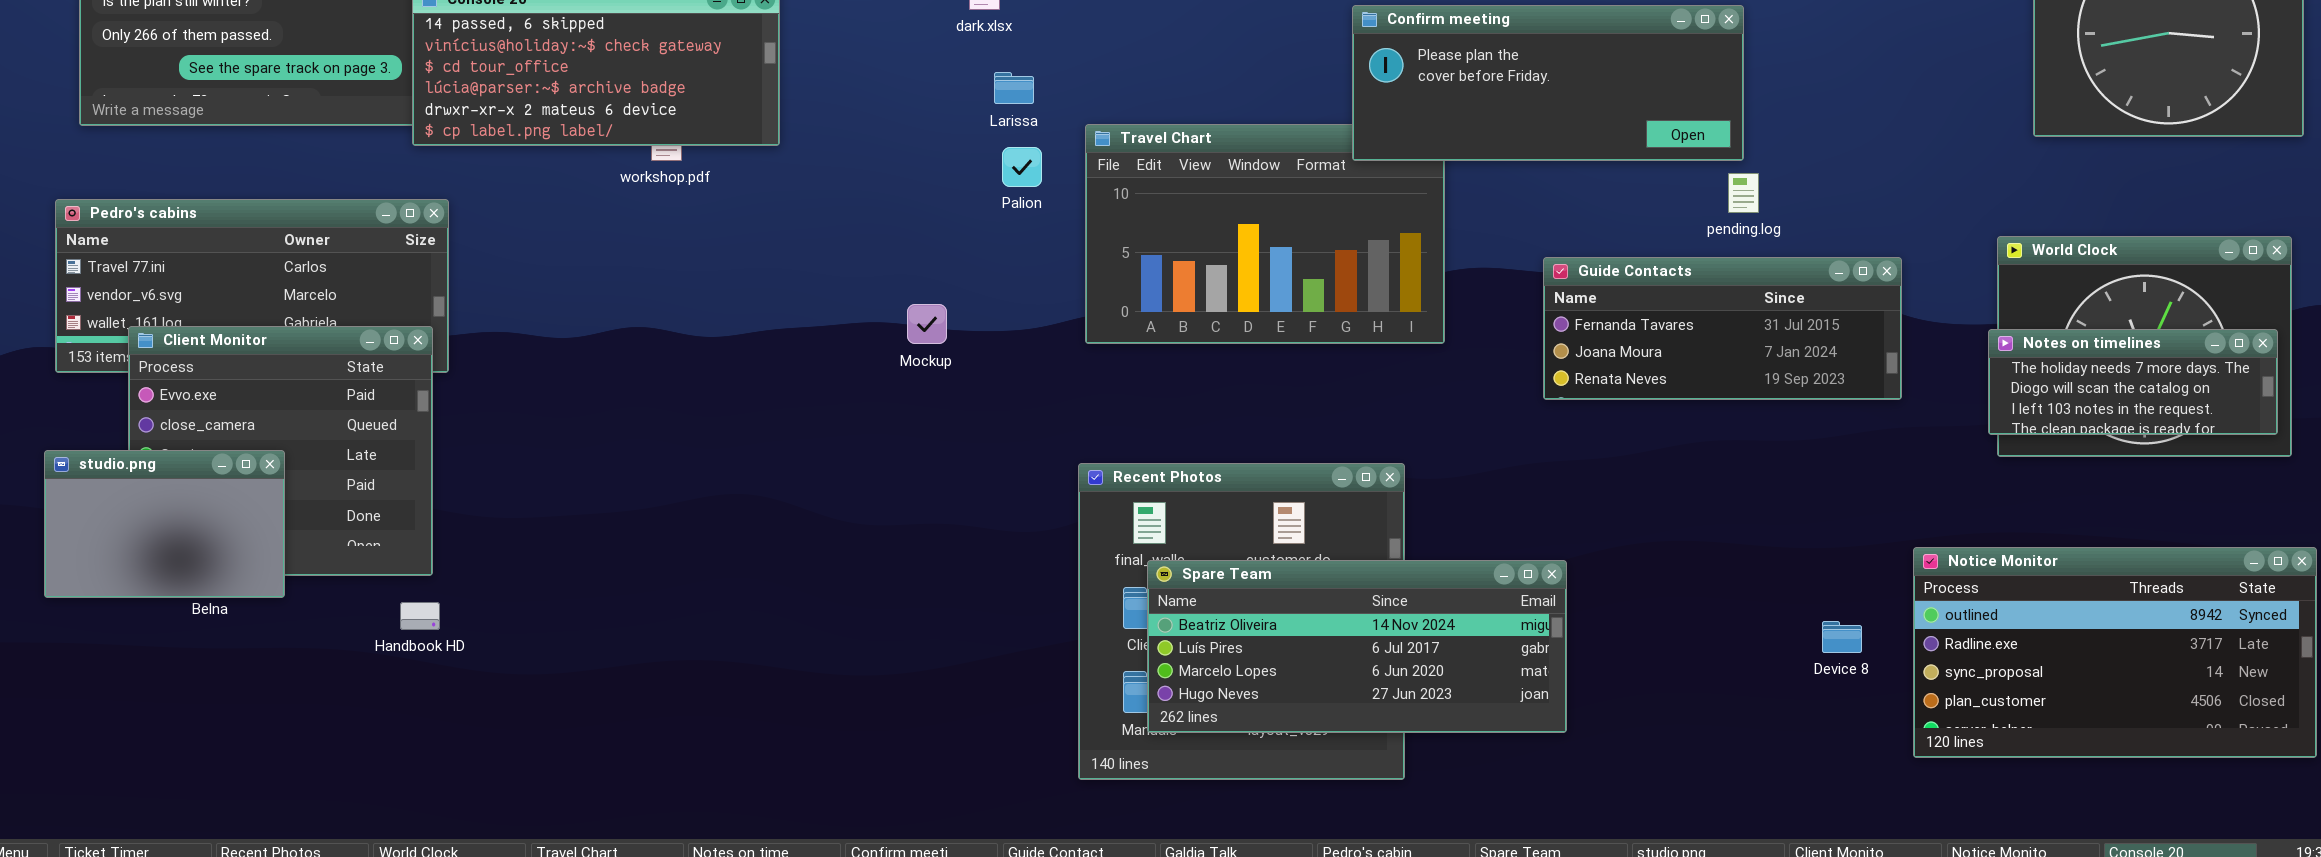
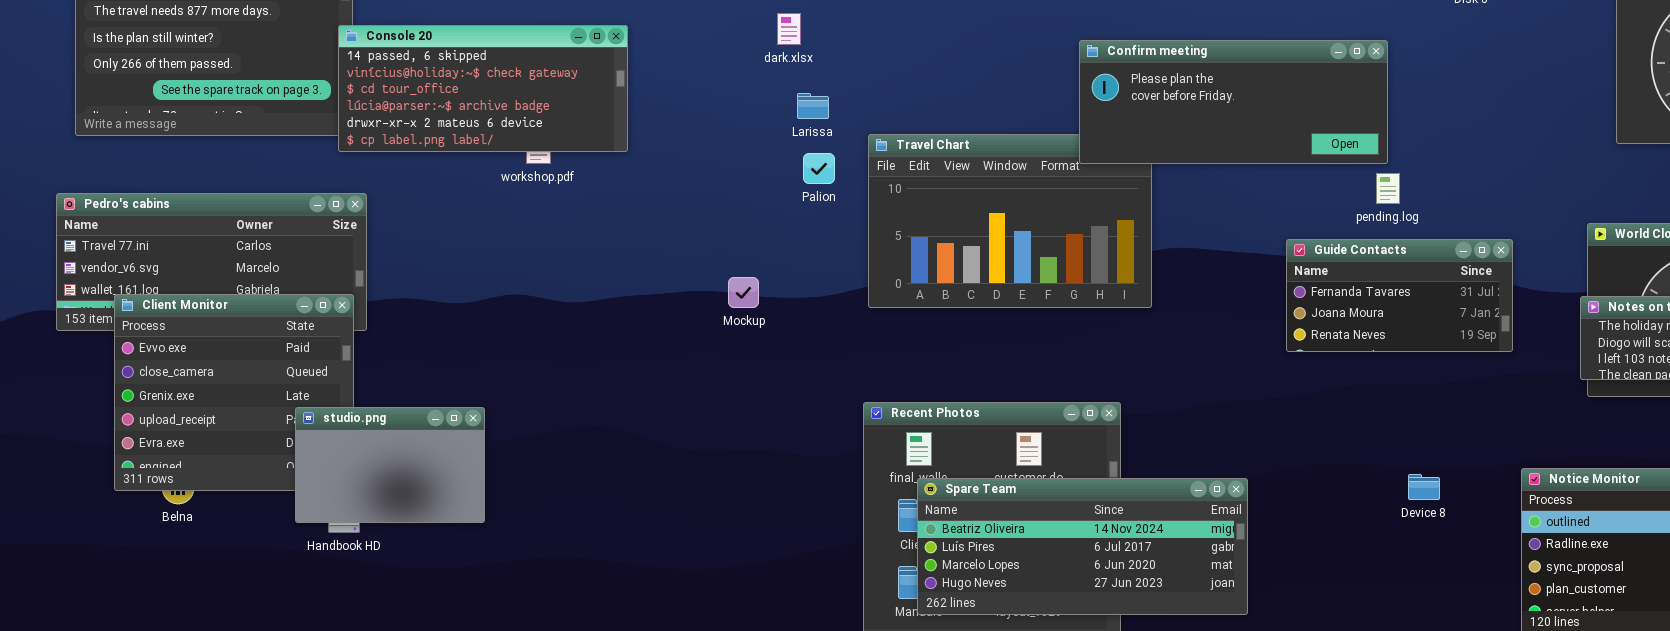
Guide Contacts: [1543,257,1902,400] -> [1286,239,1513,352], resized
studio.png: [44,450,285,598] -> [295,407,485,523], moved
Device 8: [1822,621,1862,653] -> [1408,474,1440,500], moved

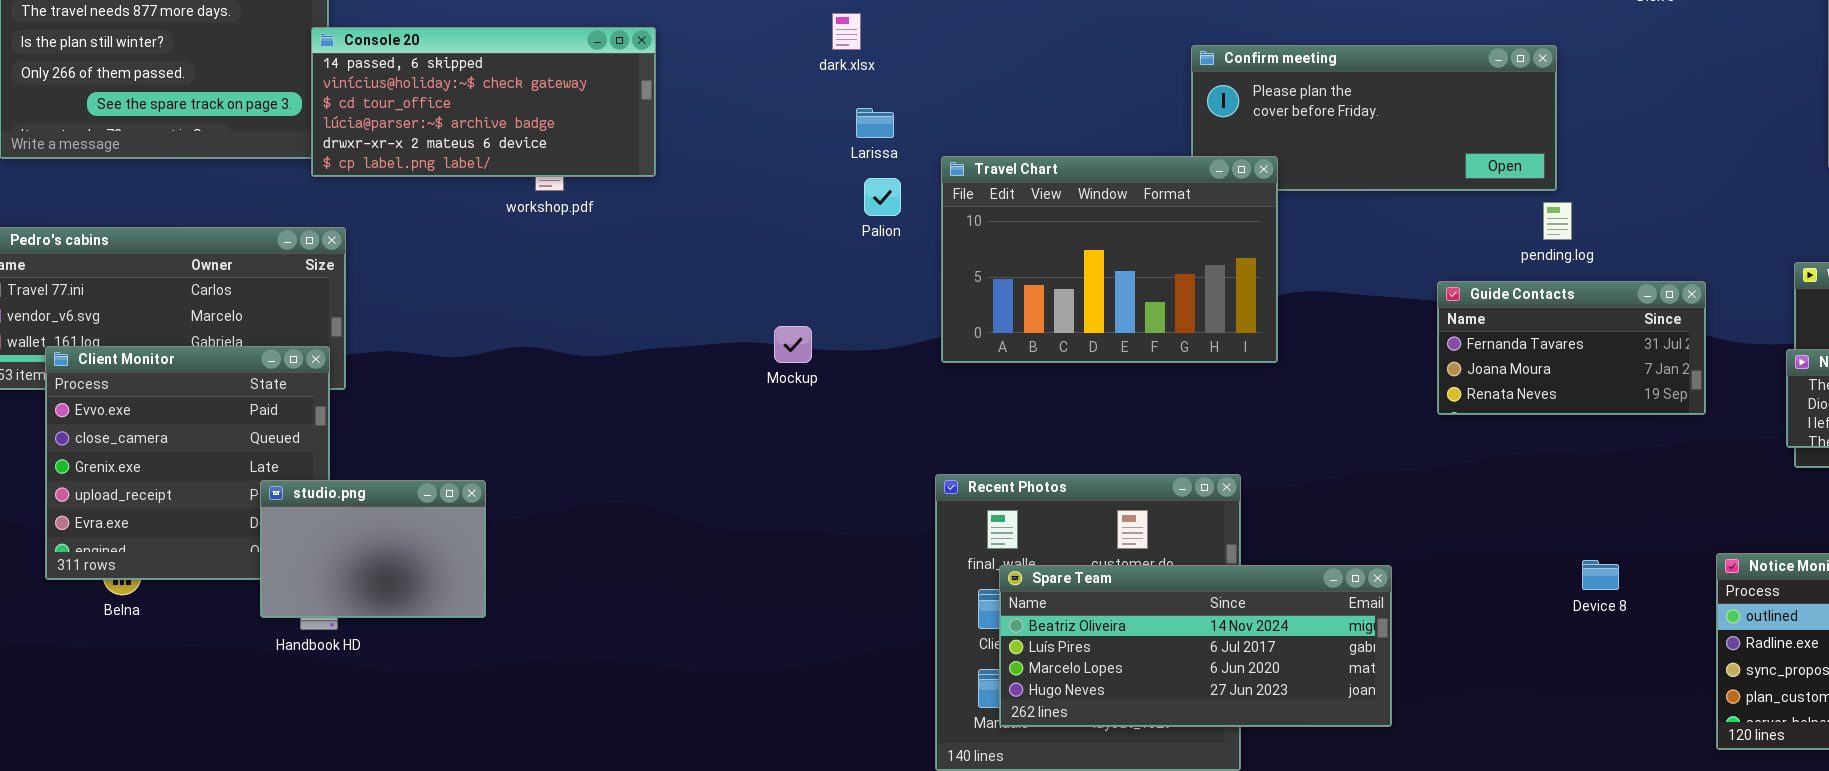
Travel Chart: [868,134,1152,308] -> [941,156,1278,363], raised

